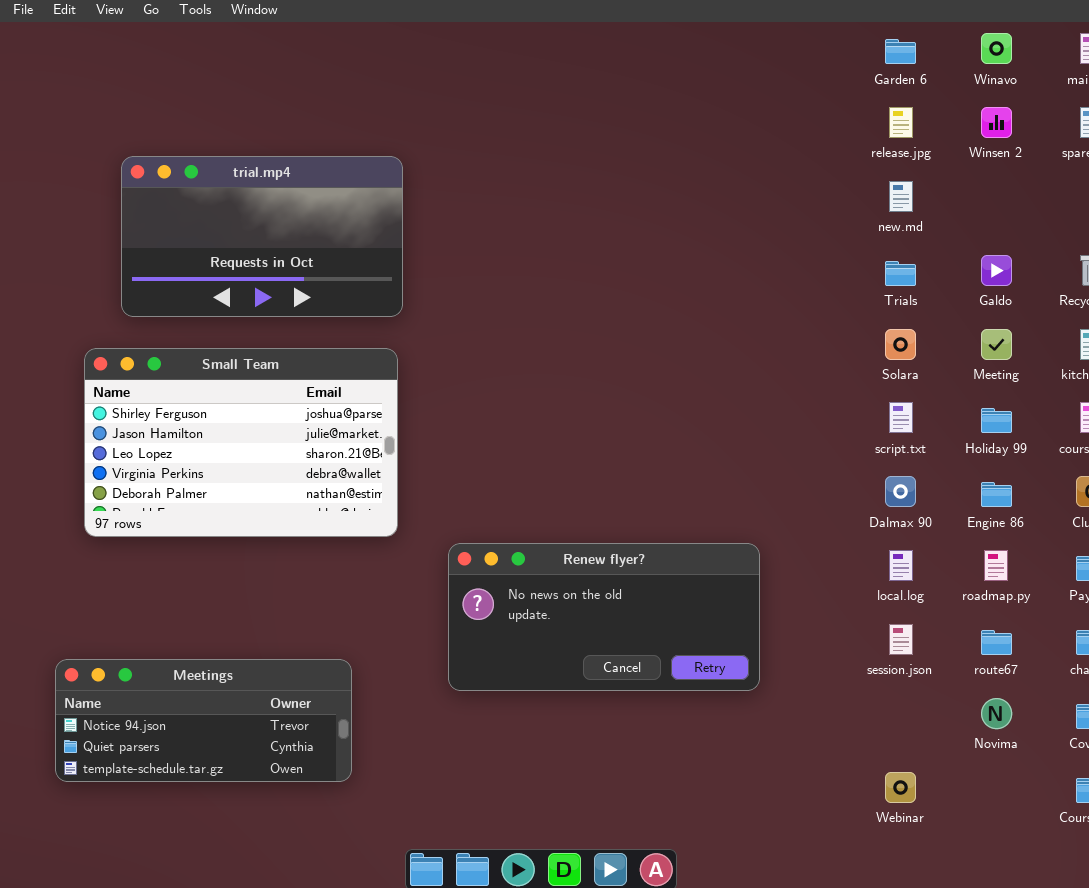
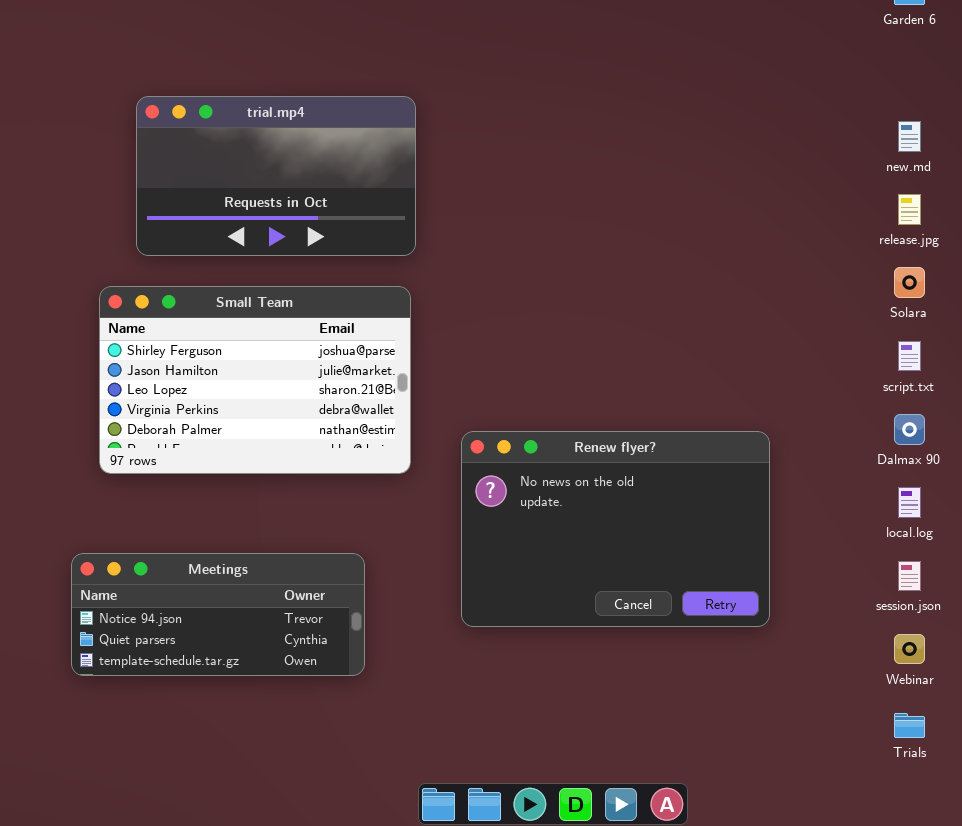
release.jpg: [889,107,913,138] -> [898,194,921,225], moved
Trials: [885,261,916,286] -> [894,713,925,738], moved
Renew flyer?: [448,543,760,691] -> [461,431,770,627], resized
Meetings: [55,659,352,782] -> [71,553,365,676], moved
Webinar: [885,772,916,803] -> [894,634,925,664], moved

